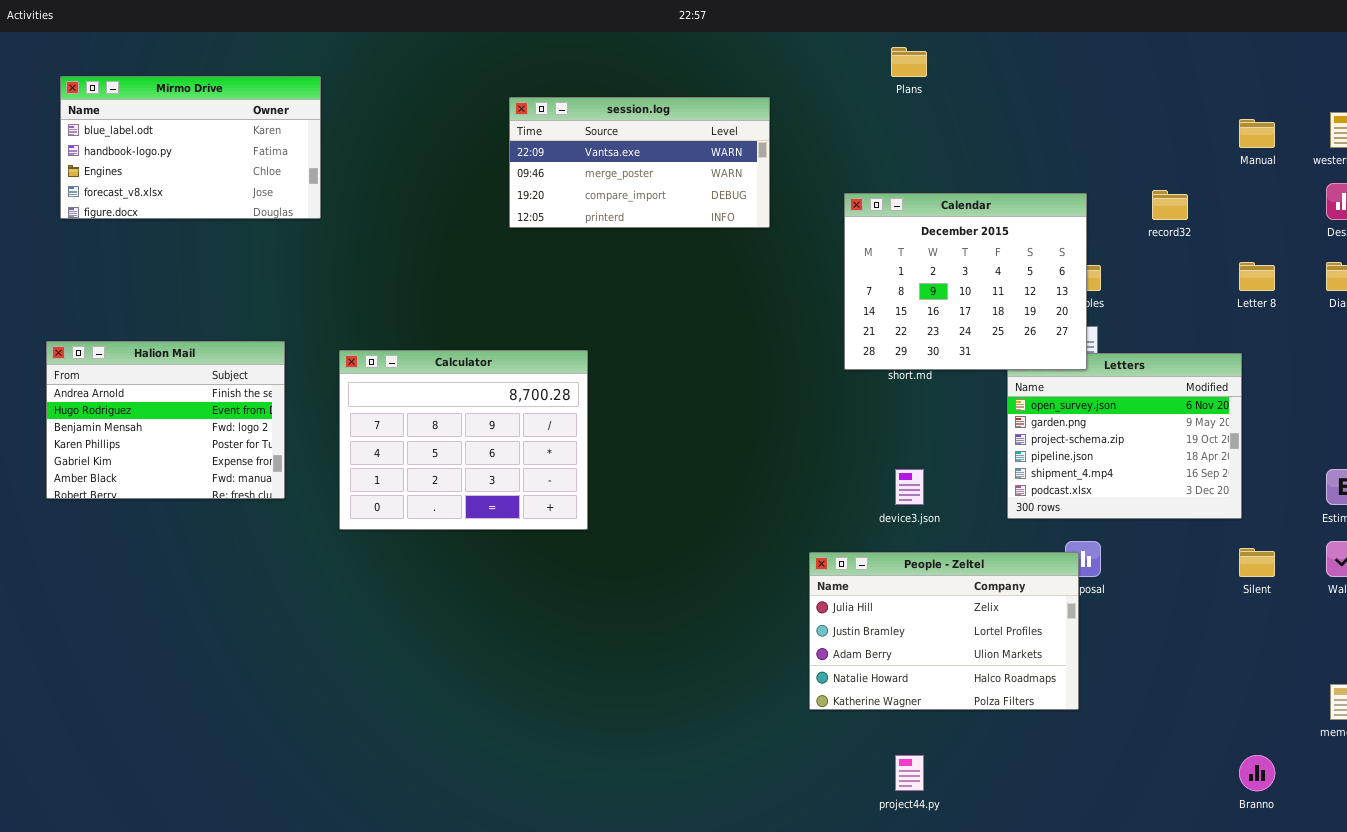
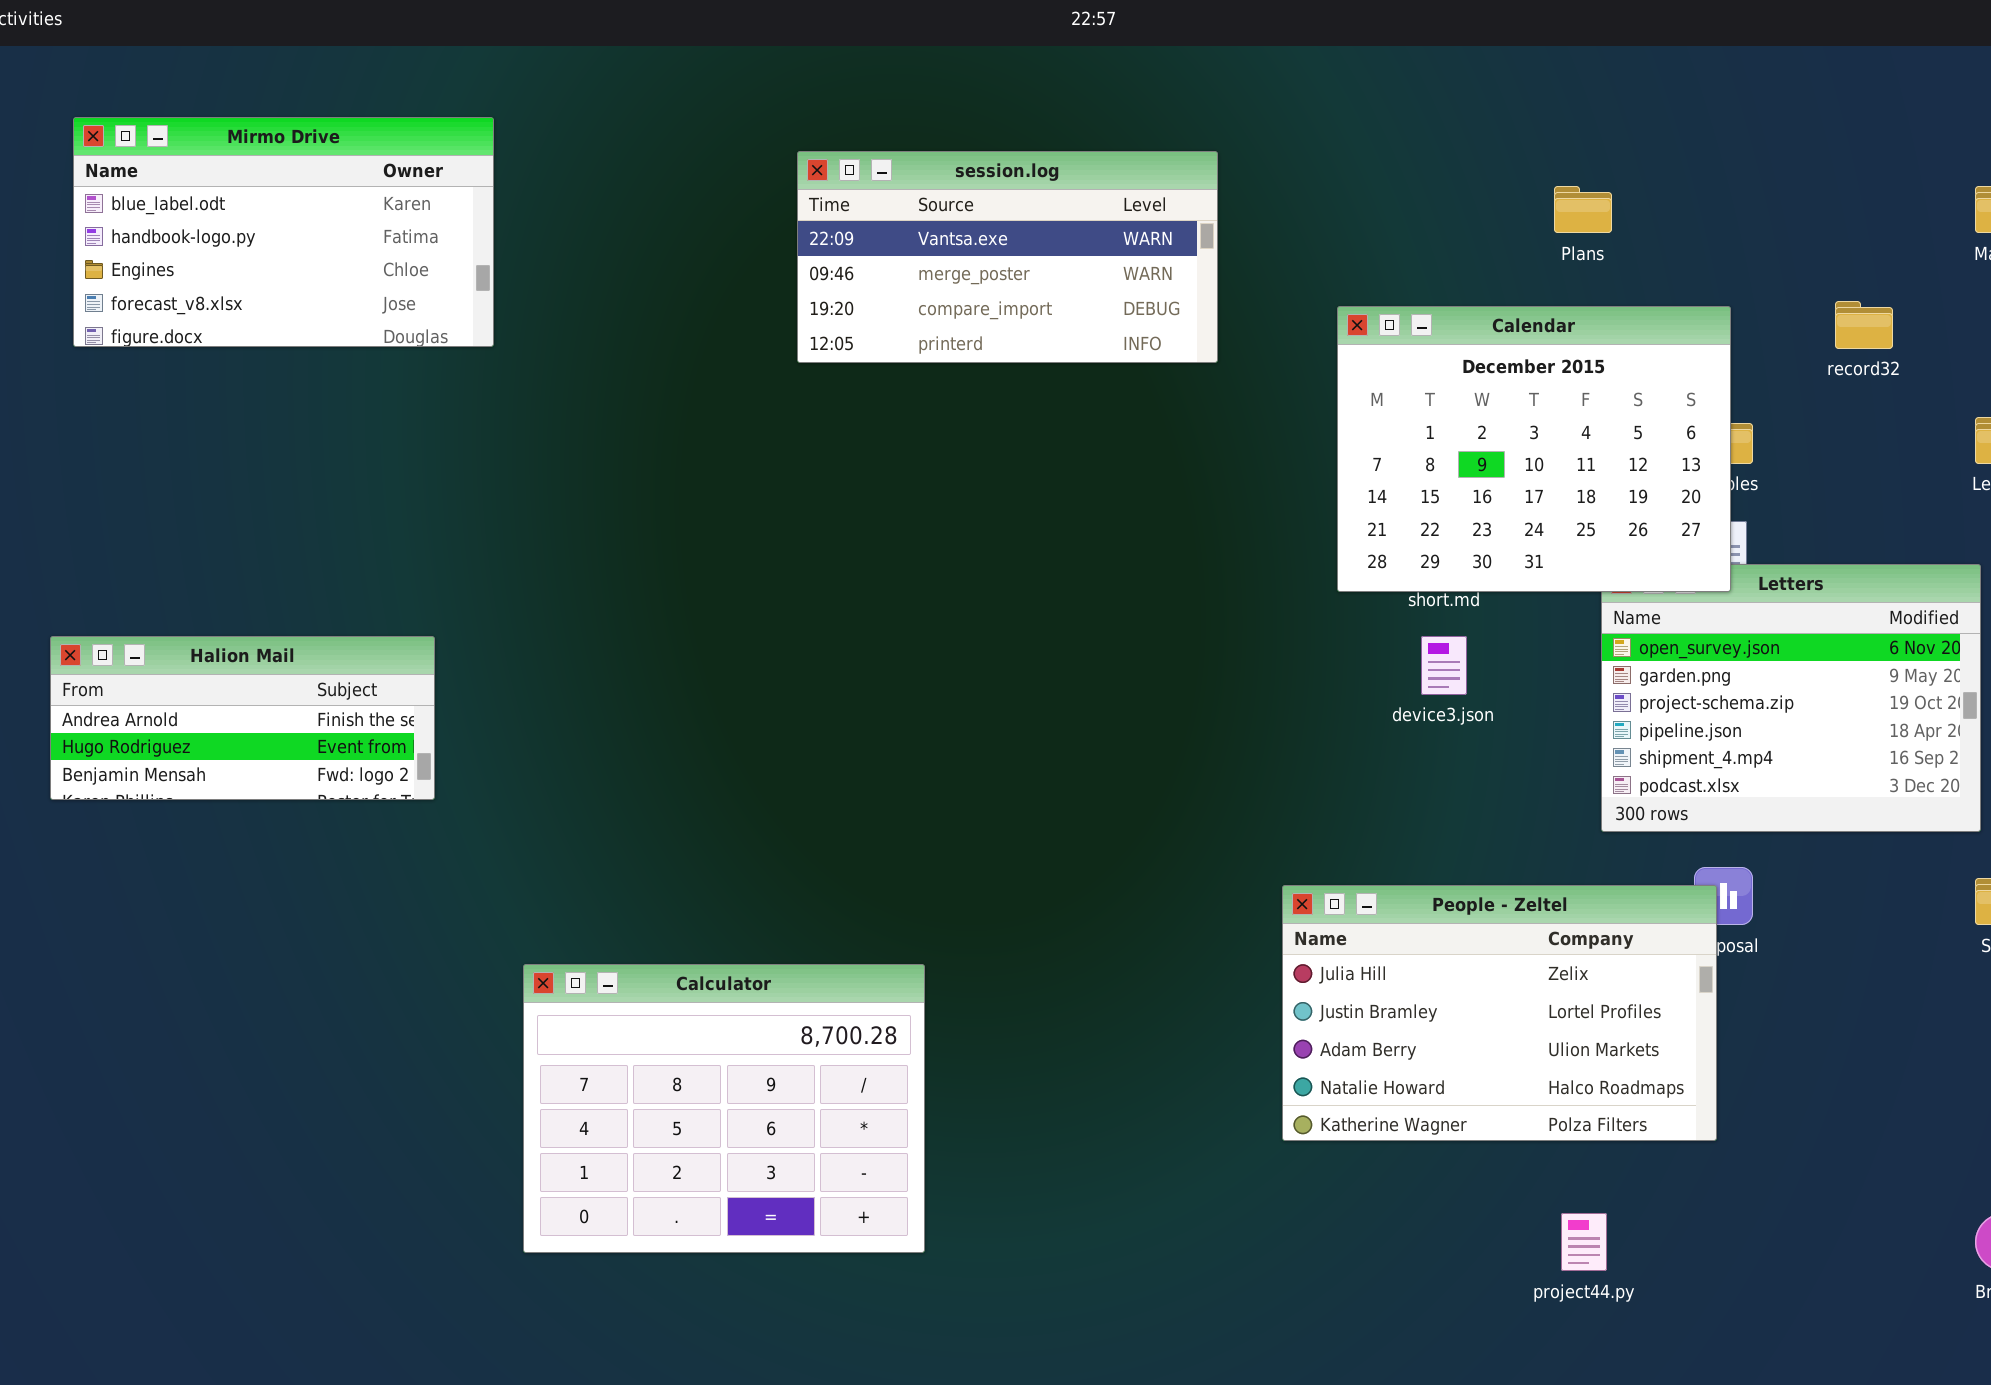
Plans: [891,47,927,77] -> [1554,186,1612,233], moved
Halion Mail: [46,341,285,499] -> [50,636,435,800], resized
Calculator: [339,350,588,530] -> [523,964,925,1253], moved
device3.json: [895,469,924,505] -> [1421,636,1467,695], moved
project44.py: [895,755,924,791] -> [1561,1213,1607,1271], moved

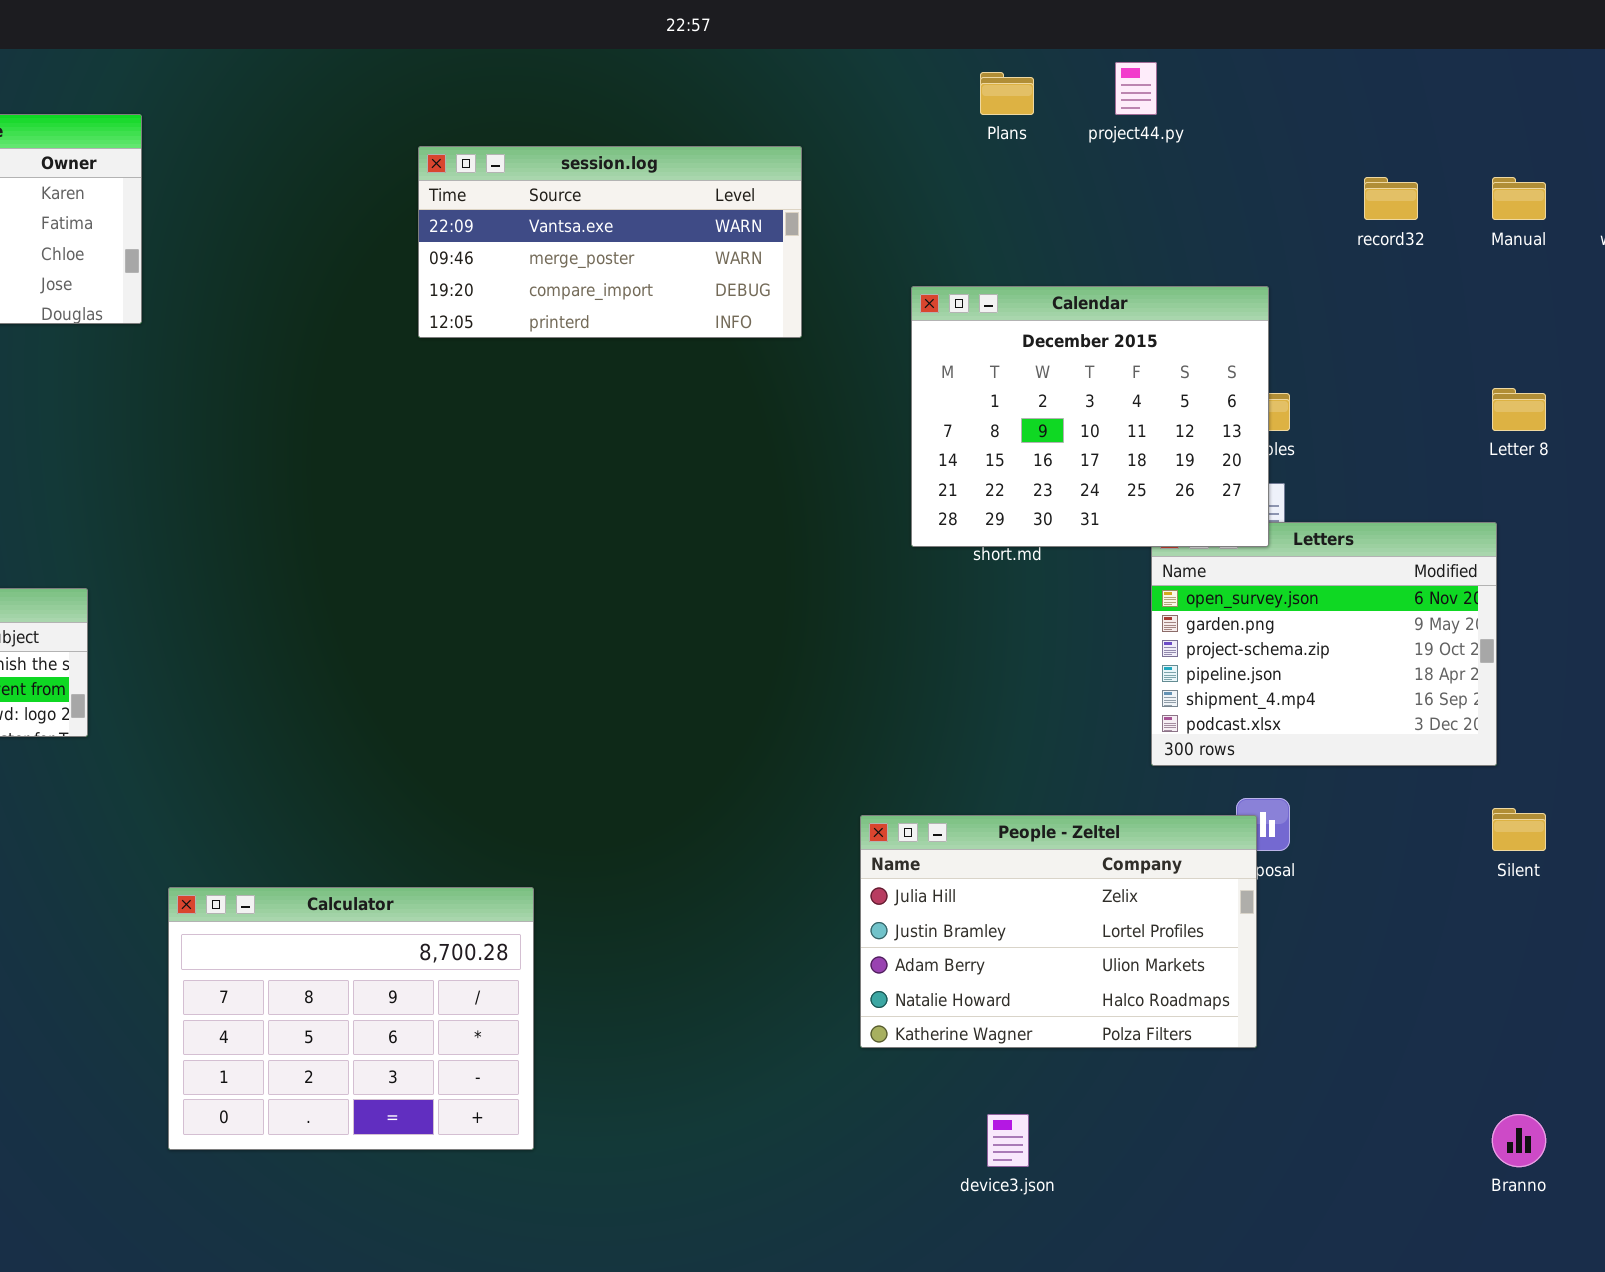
Plans: [1554,186,1612,233] -> [980,72,1034,115], moved
record32: [1835,301,1893,349] -> [1364,177,1418,220], moved
device3.json: [1421,636,1467,695] -> [987,1114,1029,1167], moved
project44.py: [1561,1213,1607,1271] -> [1115,62,1157,115], moved

